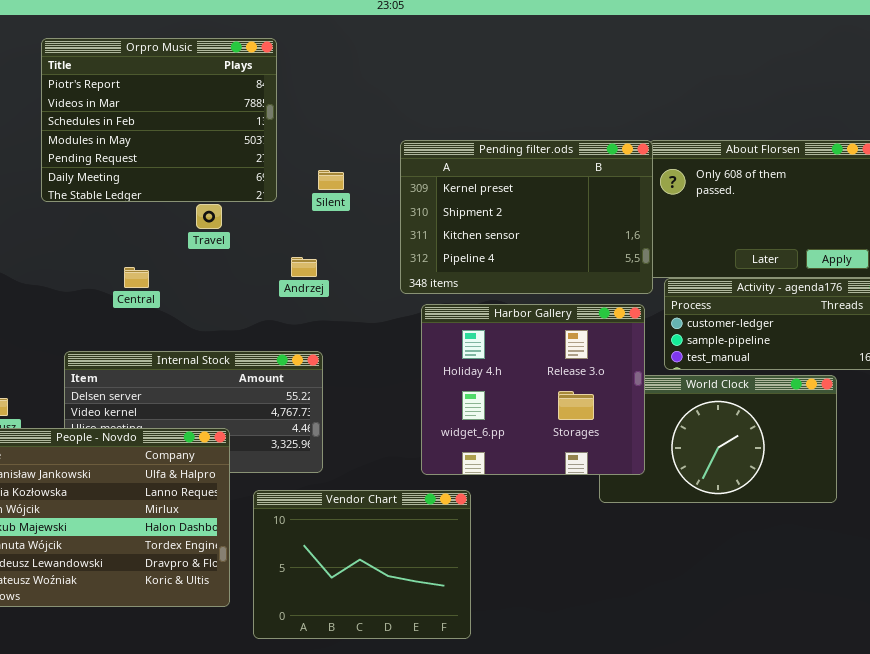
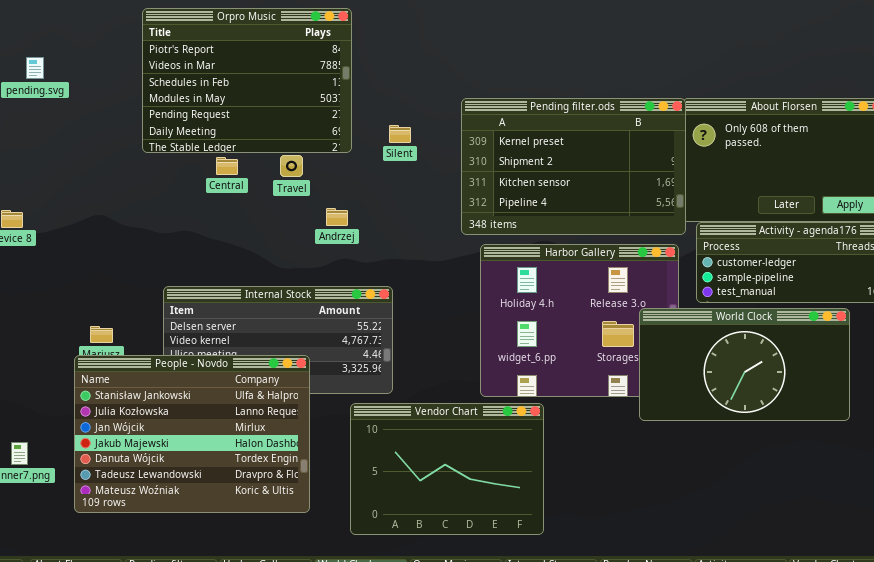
Andrzej: [291,257,317,277] -> [326,208,348,226], moved
Central: [124,267,149,288] -> [216,157,238,175], moved
World Clock: [599,375,837,503] -> [639,308,850,421], raised
Vendor Chart: [253,490,471,639] -> [350,403,544,535], moved

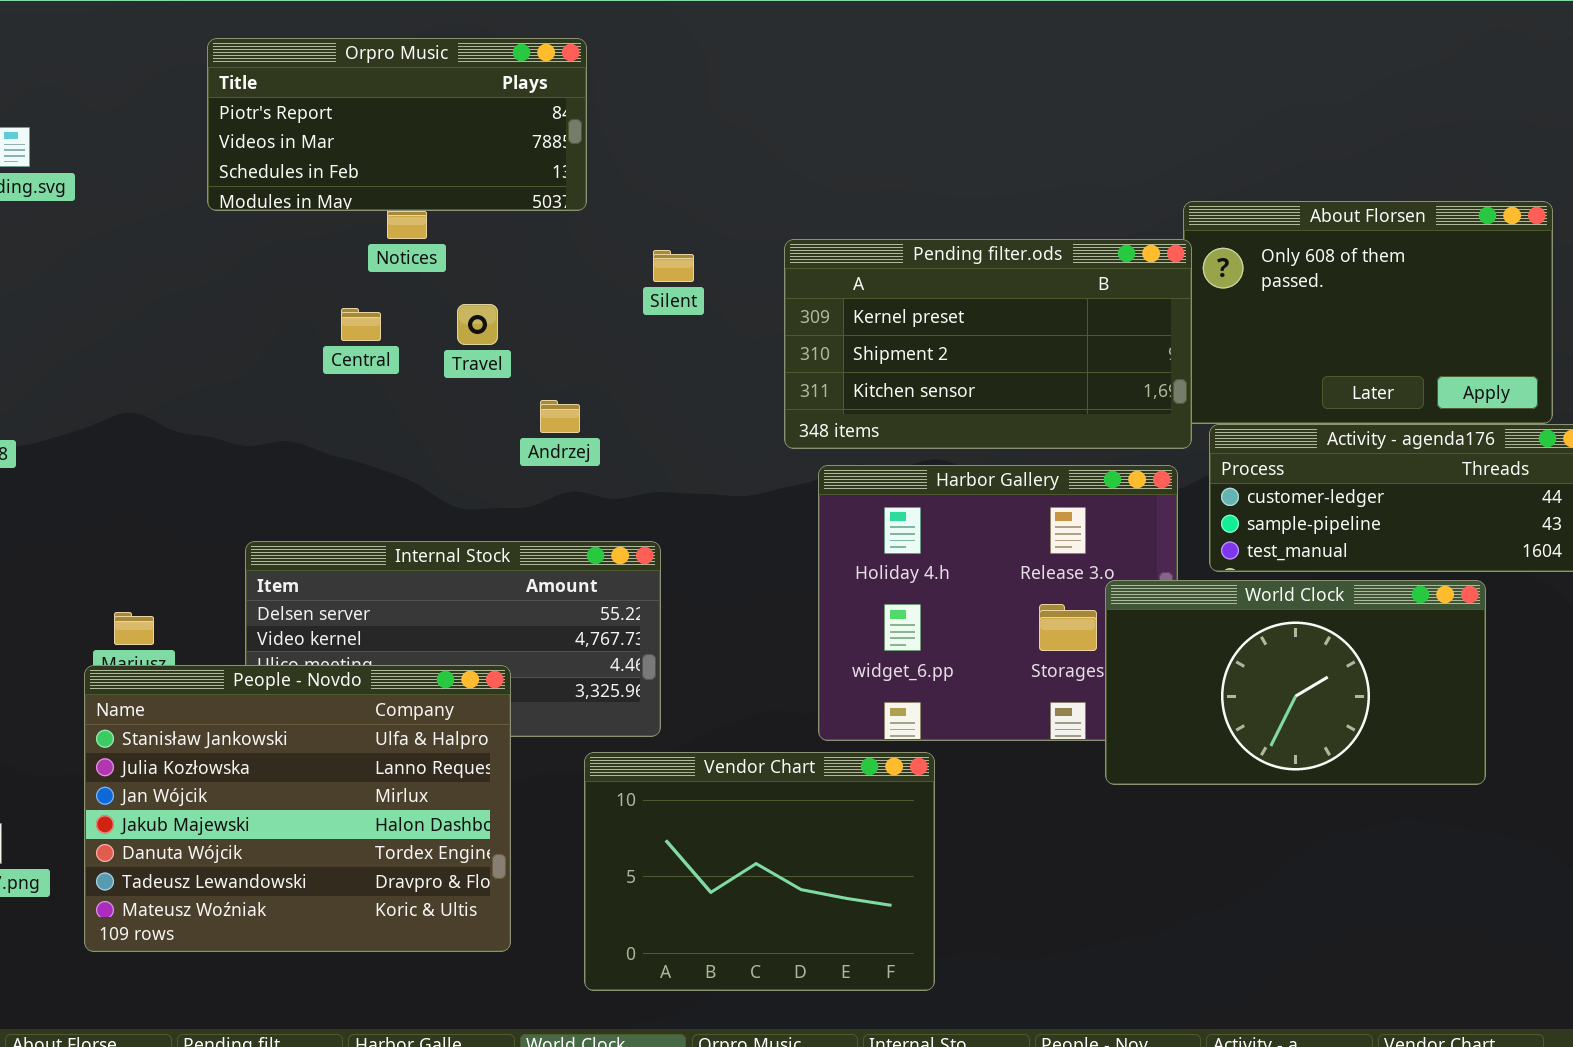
Orpro Music: [142,8,352,153] -> [207,38,587,211], resized
Pending filter.ods: [461,98,686,235] -> [784,239,1192,449], resized

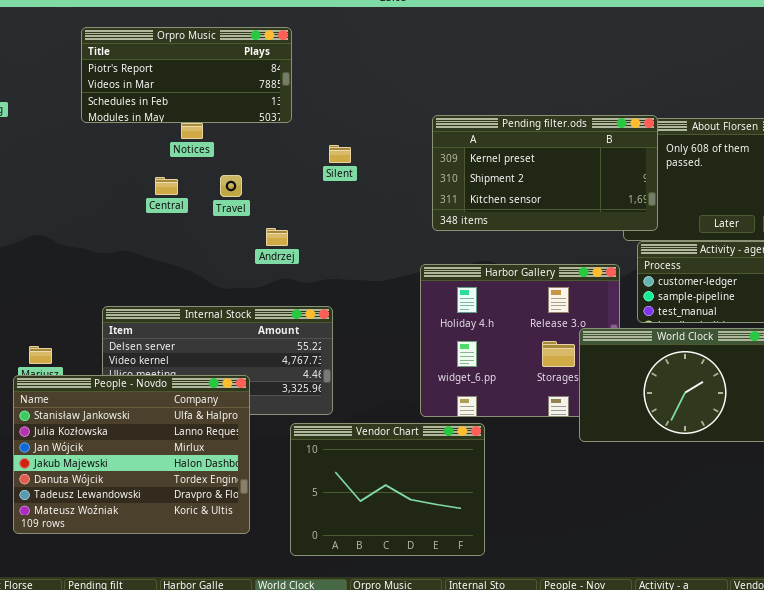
Pending filter.ods: [784,239,1192,449] -> [432,115,658,231], moved

